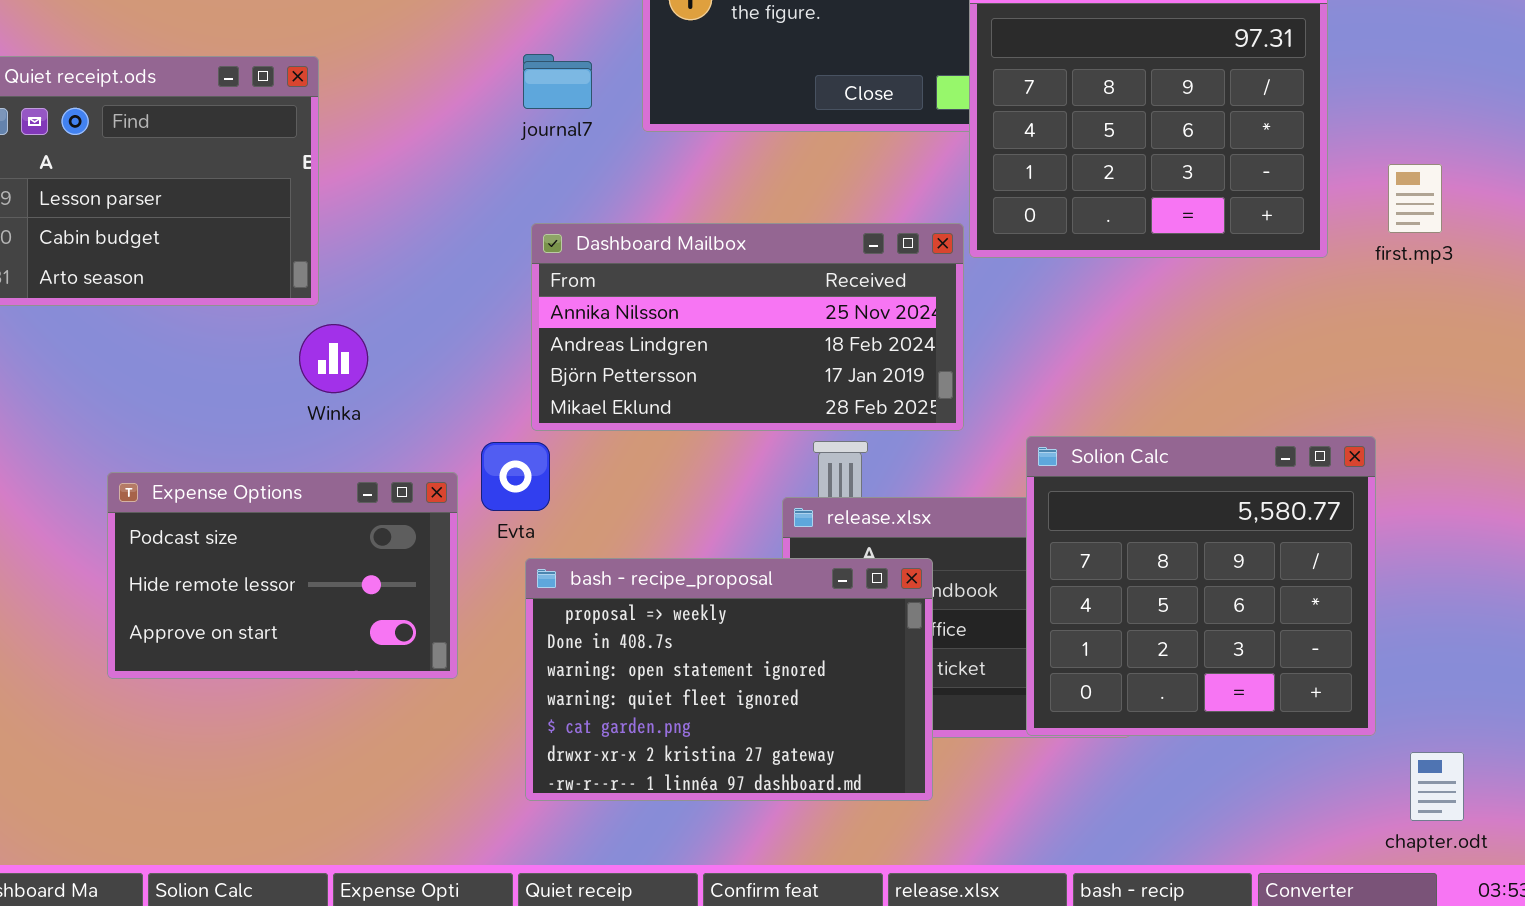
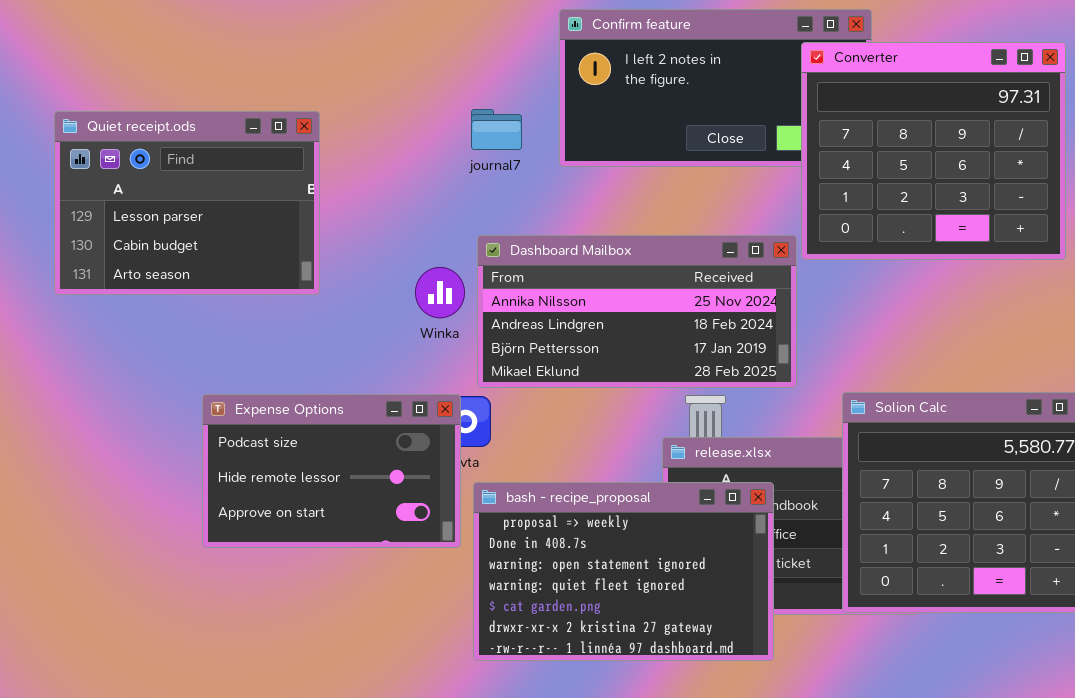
Winka: [299,324,368,393] -> [415,267,465,318], moved
Expense Options: [107,472,458,679] -> [202,394,461,548], moved

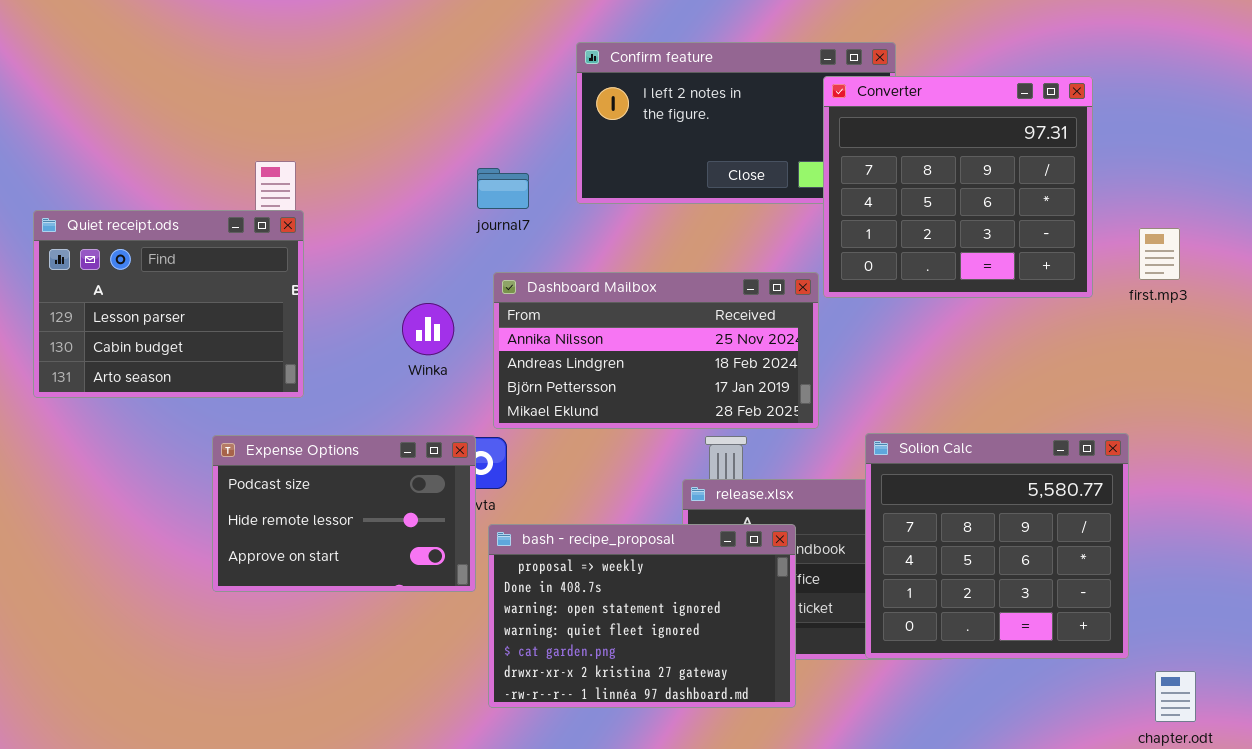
journal7: [471,109,522,150] -> [477,168,529,209], moved
Quiet receipt.ods: [54,111,320,295] -> [33,210,304,398], moved
Winka: [415,267,465,318] -> [402,303,454,355], moved

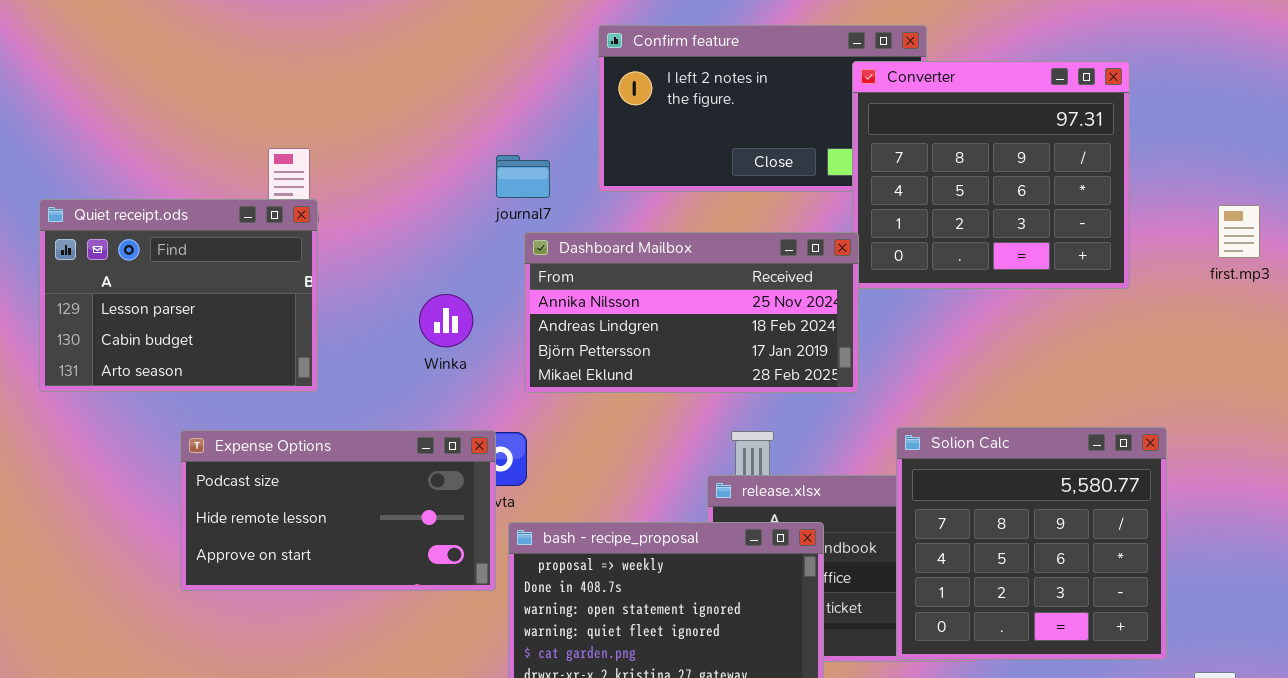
first.mp3: [1139,228,1180,280] -> [1218,205,1260,258], moved
Dashboard Mailbox: [493,272,819,429] -> [524,232,859,393], moved
Expense Options: [212,435,476,592] -> [180,430,496,591], resized

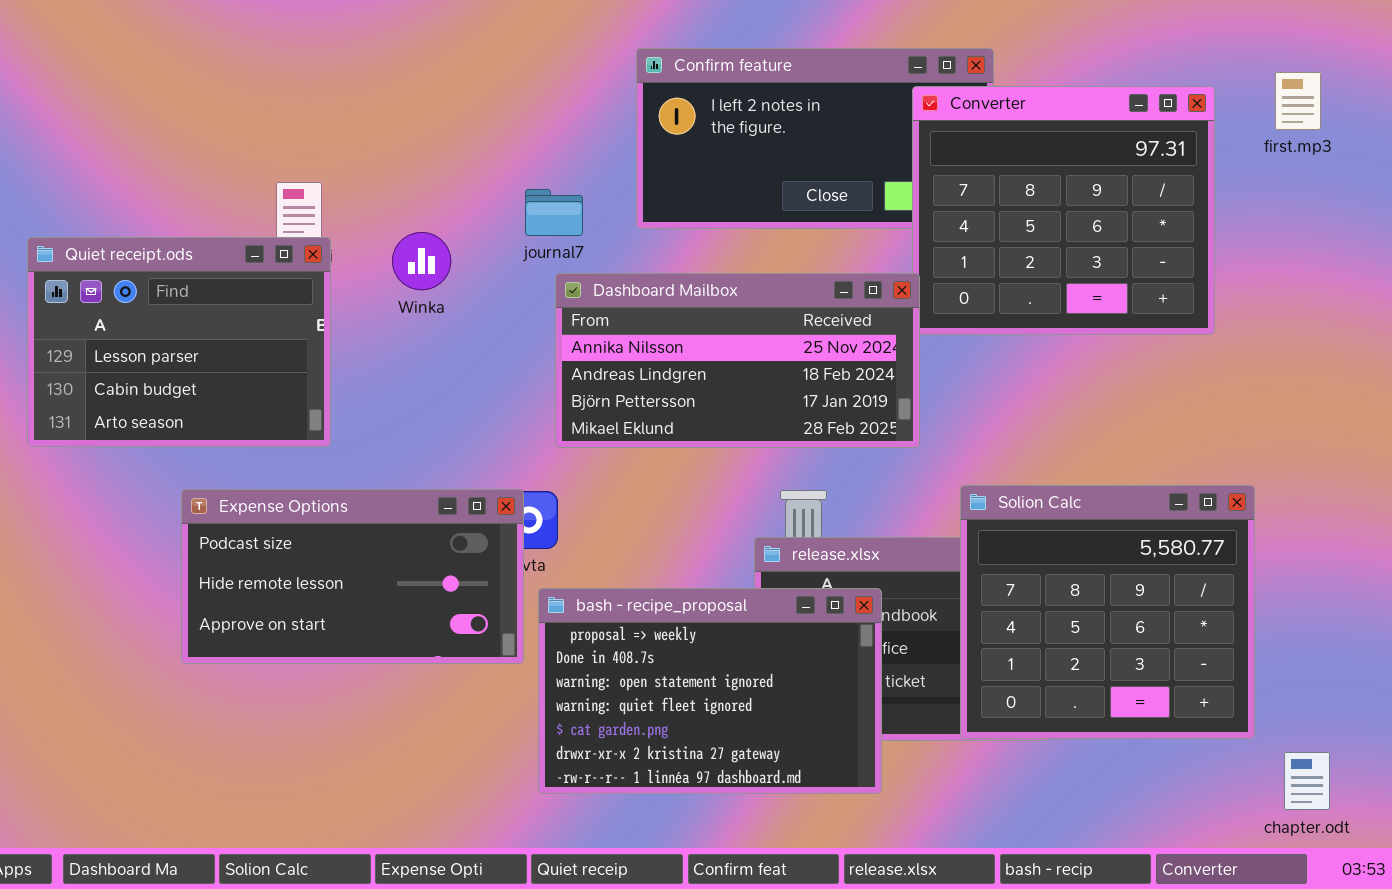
first.mp3: [1218,205,1260,258] -> [1275,72,1321,130], moved
Winka: [419,294,473,347] -> [392,232,451,290], moved

